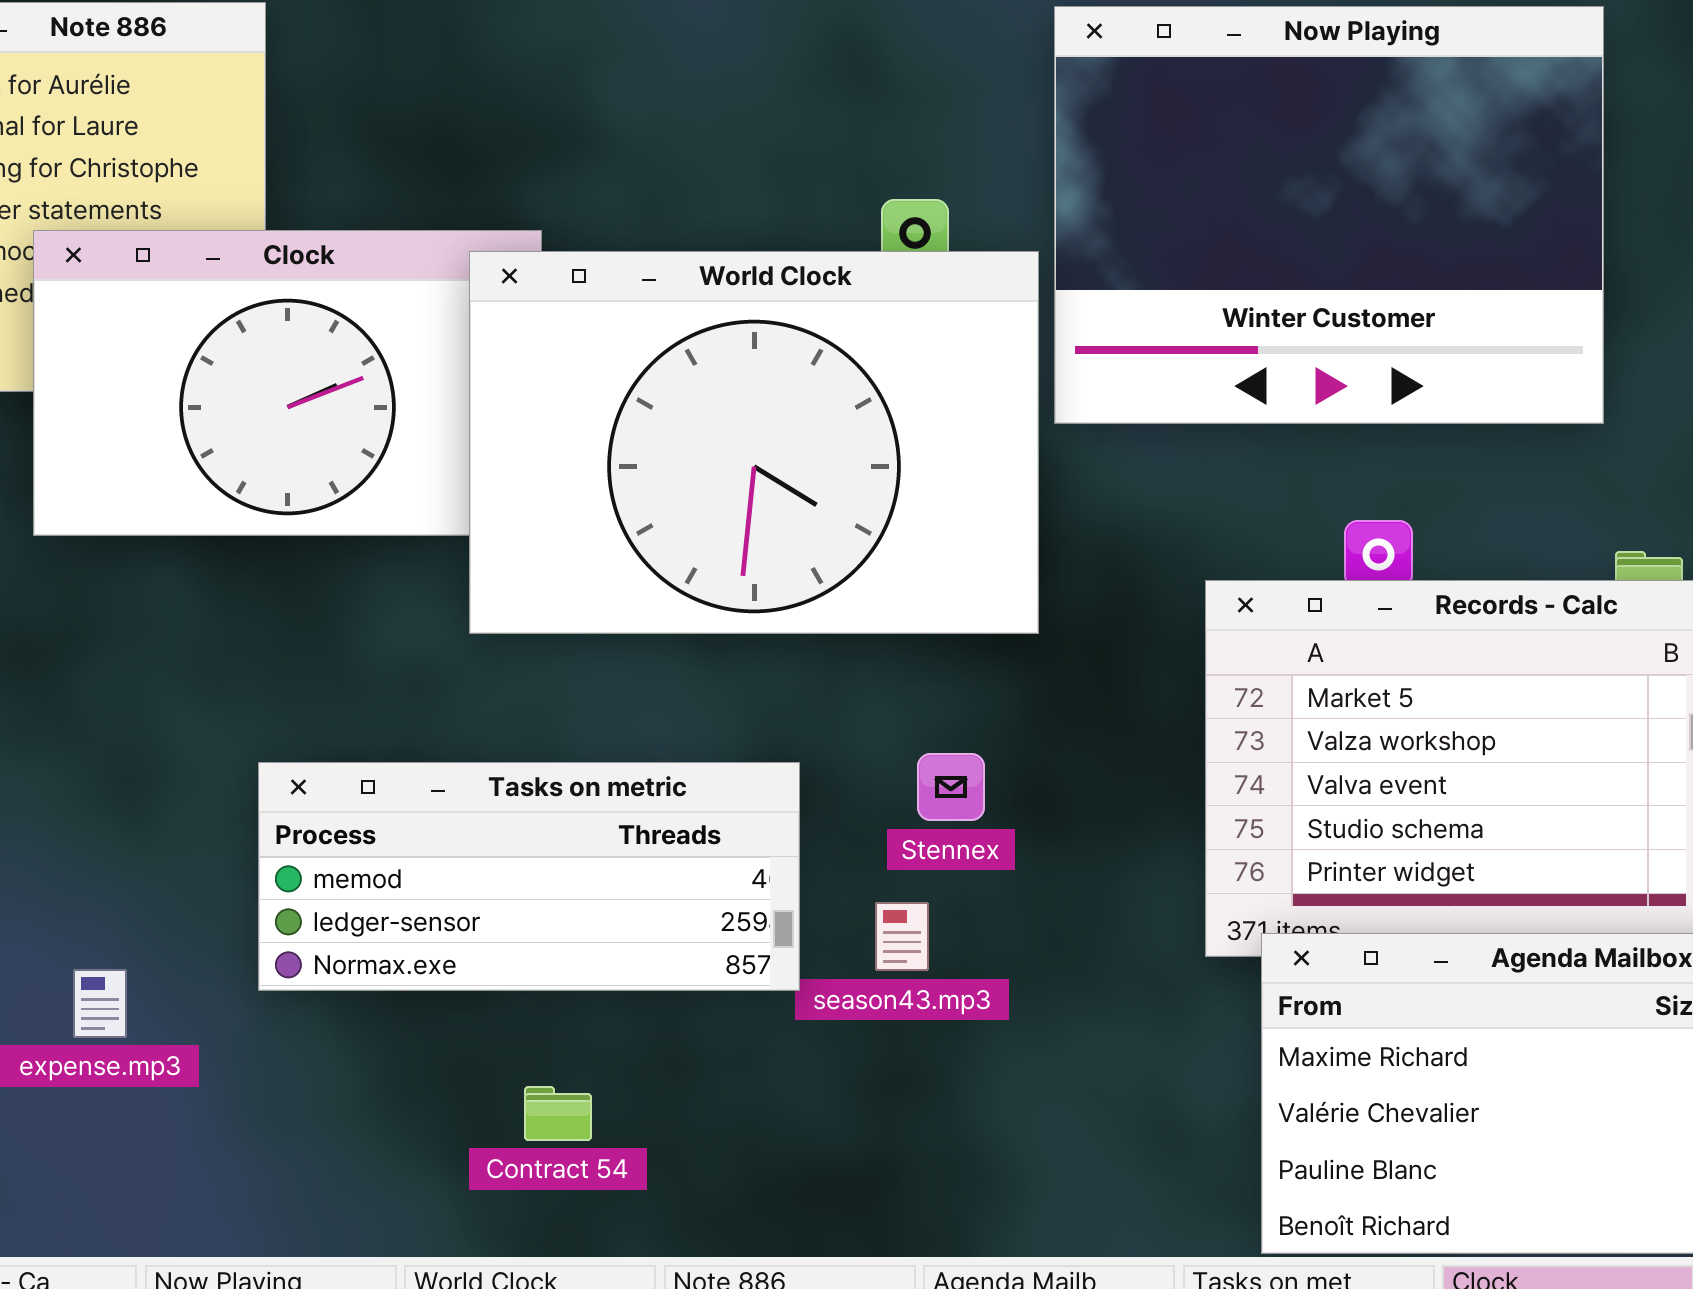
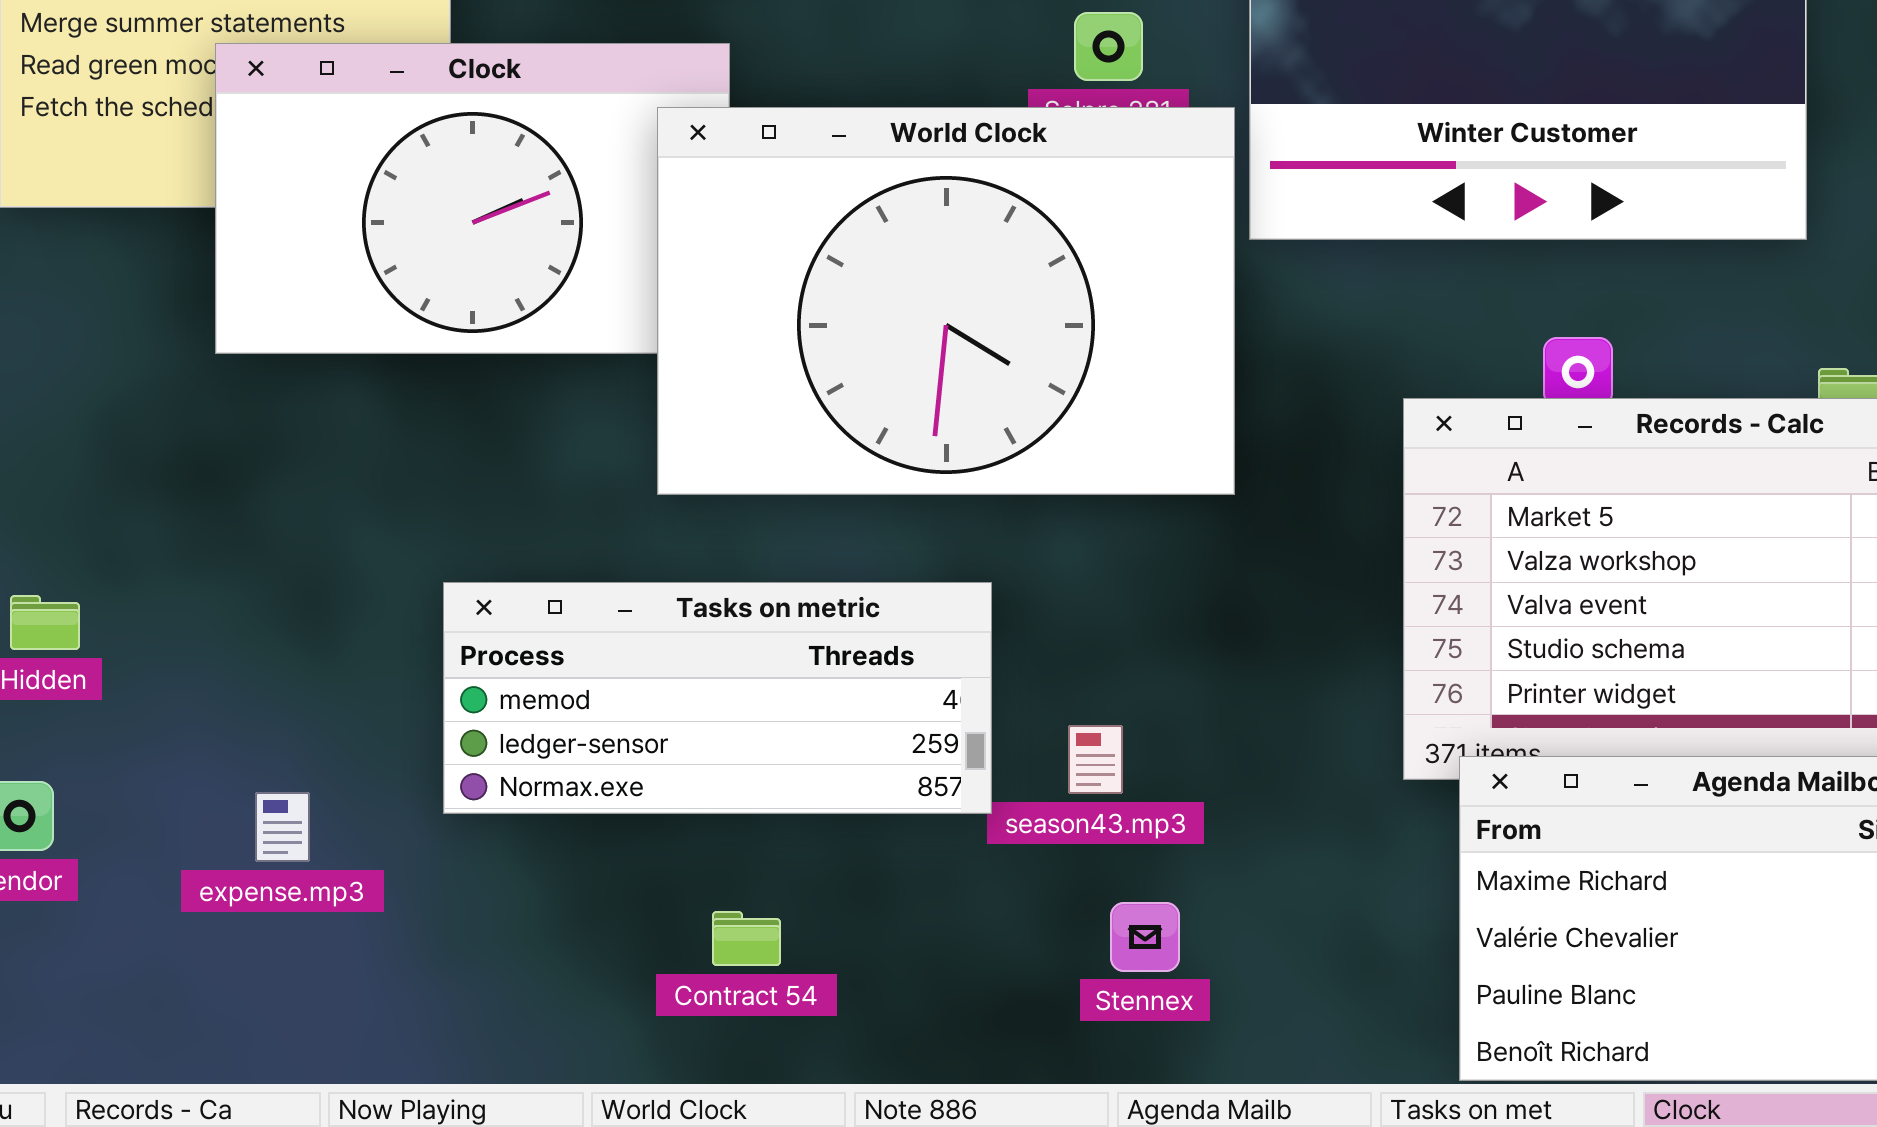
World Clock: [469,251,1039,634] -> [657,107,1235,495], moved
Stennex: [917,753,985,821] -> [1110,902,1180,972], moved

